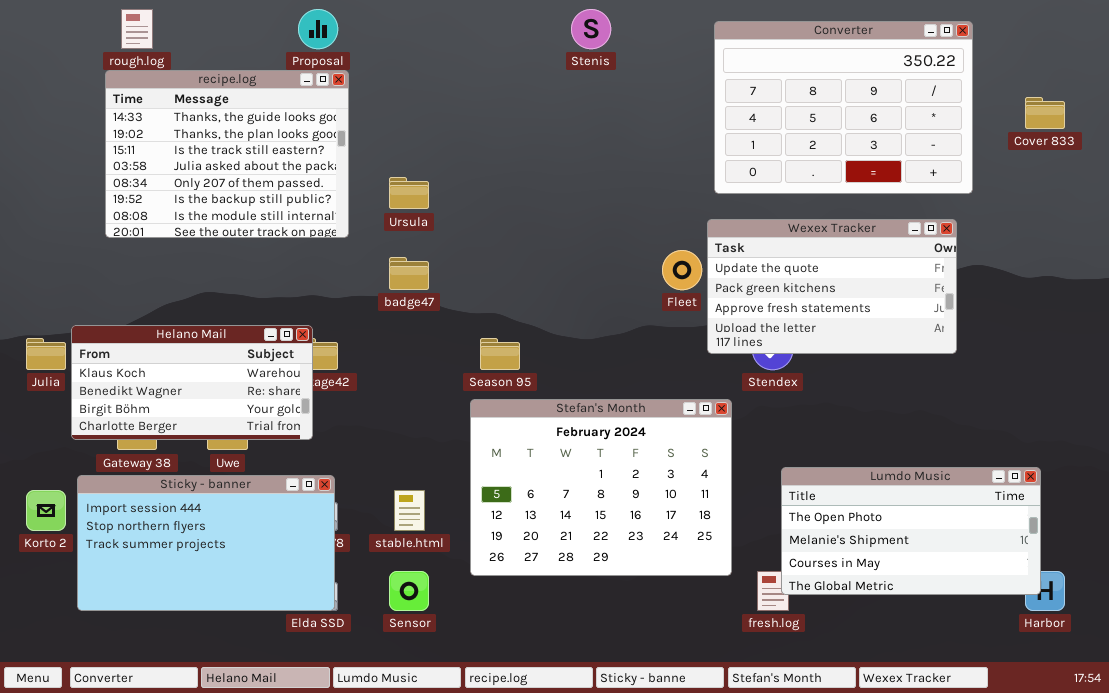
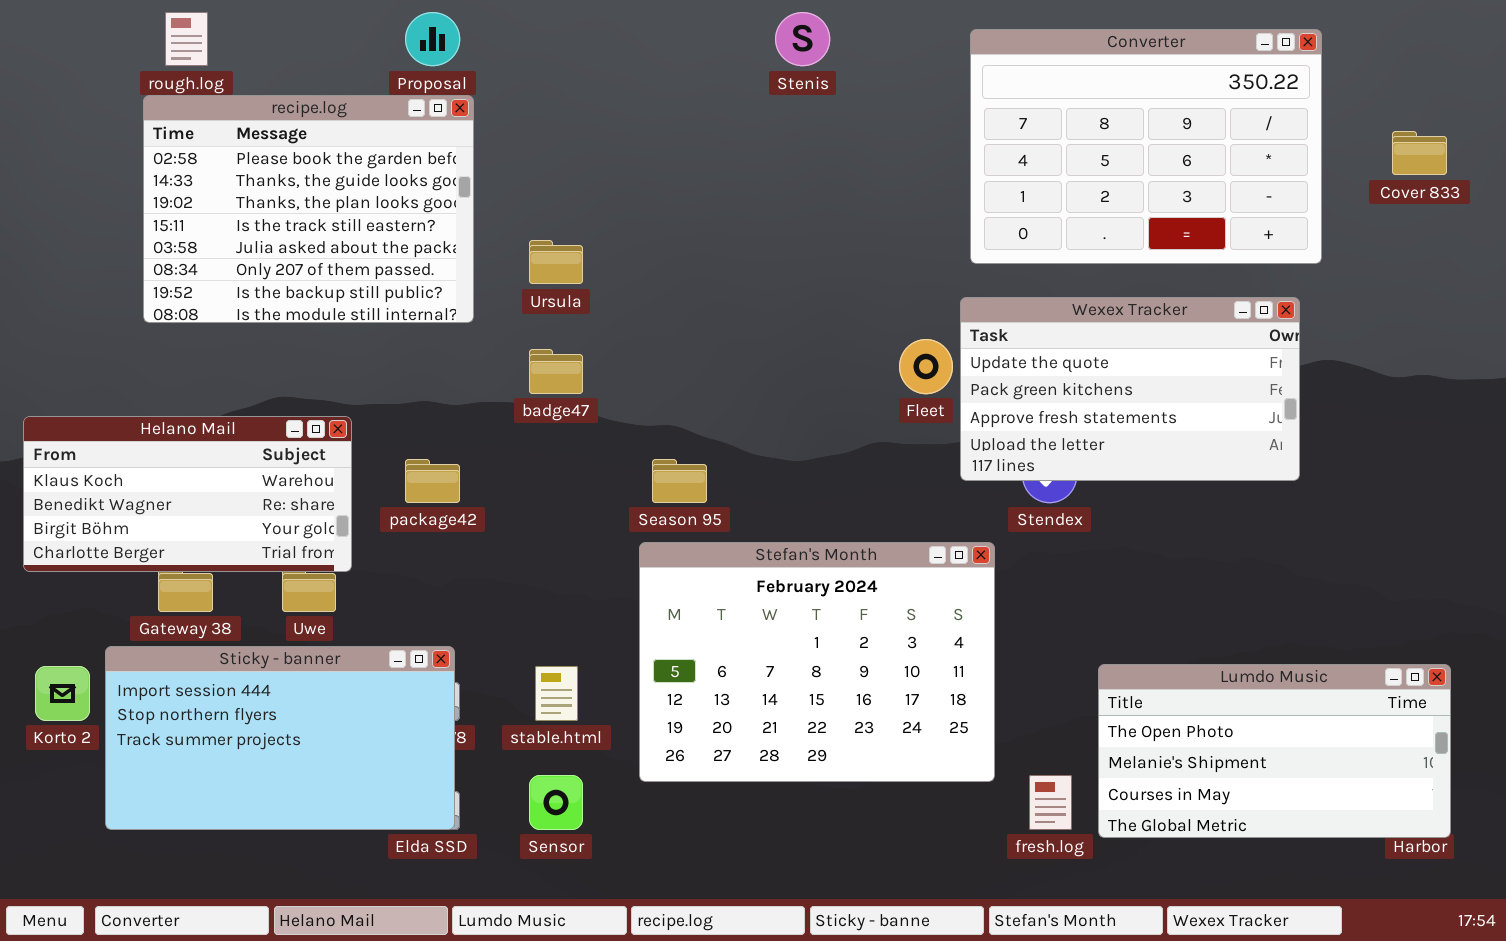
recipe.log: [105,70,349,238] -> [143,95,474,323], scrolled up 1 row
Helano Mail: [71,325,313,440] -> [23,416,352,572], moved
Lumdo Music: [781,467,1041,595] -> [1098,664,1451,838], moved

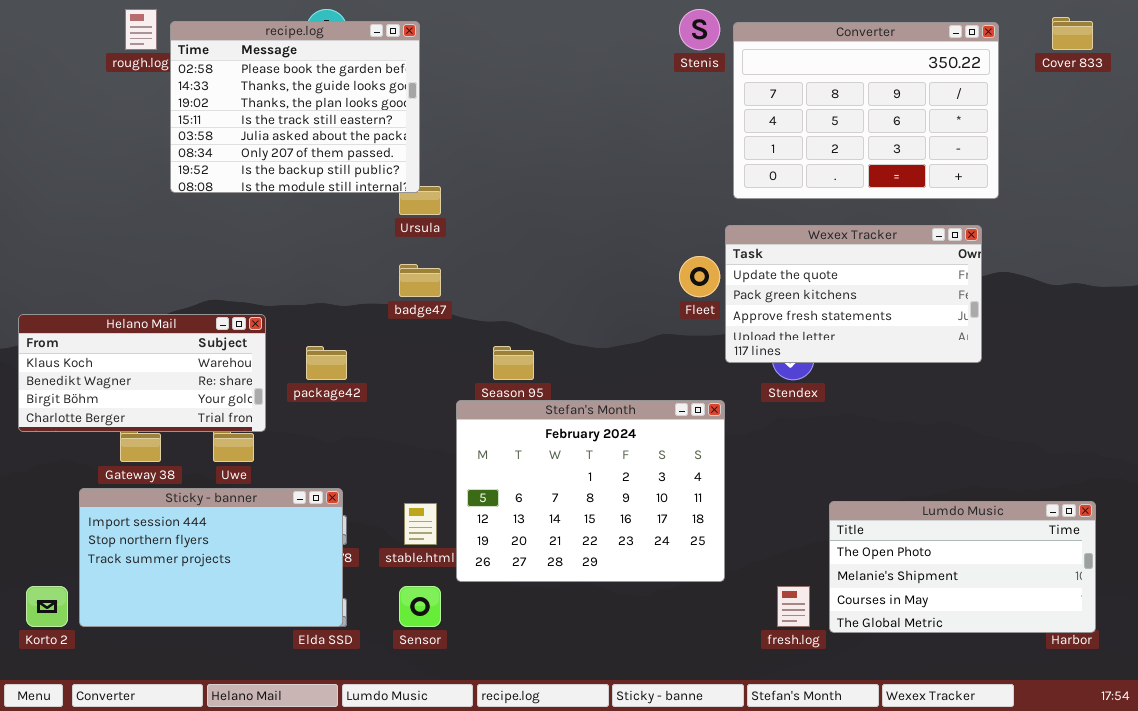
Stenis: [775,12,830,66] -> [679,9,720,50], moved
recipe.log: [143,95,474,323] -> [170,21,420,193], moved
Cover 833: [1392,131,1447,175] -> [1052,17,1093,50], moved
Stefan's Month: [639,542,995,782] -> [456,400,725,582], moved
Korto 2: [35,666,90,721] -> [26,586,68,627], moved

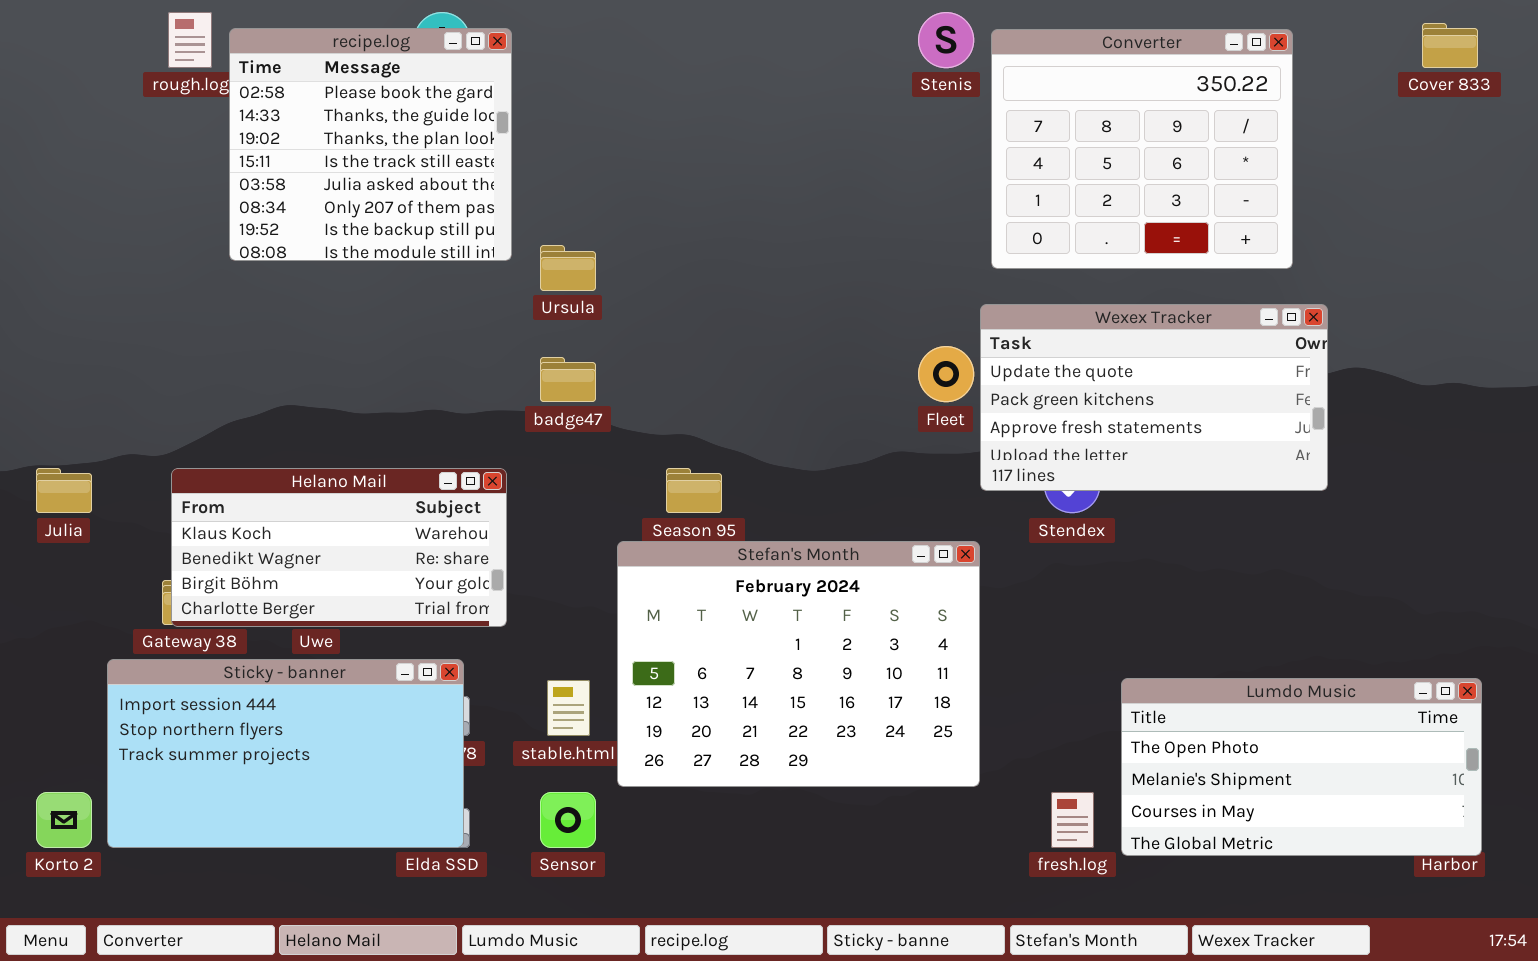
recipe.log: [170,21,420,193] -> [229,28,512,261], resized
Converter: [733,22,999,199] -> [991,29,1293,269], resized
Helano Mail: [18,314,266,432] -> [171,468,507,627], moved

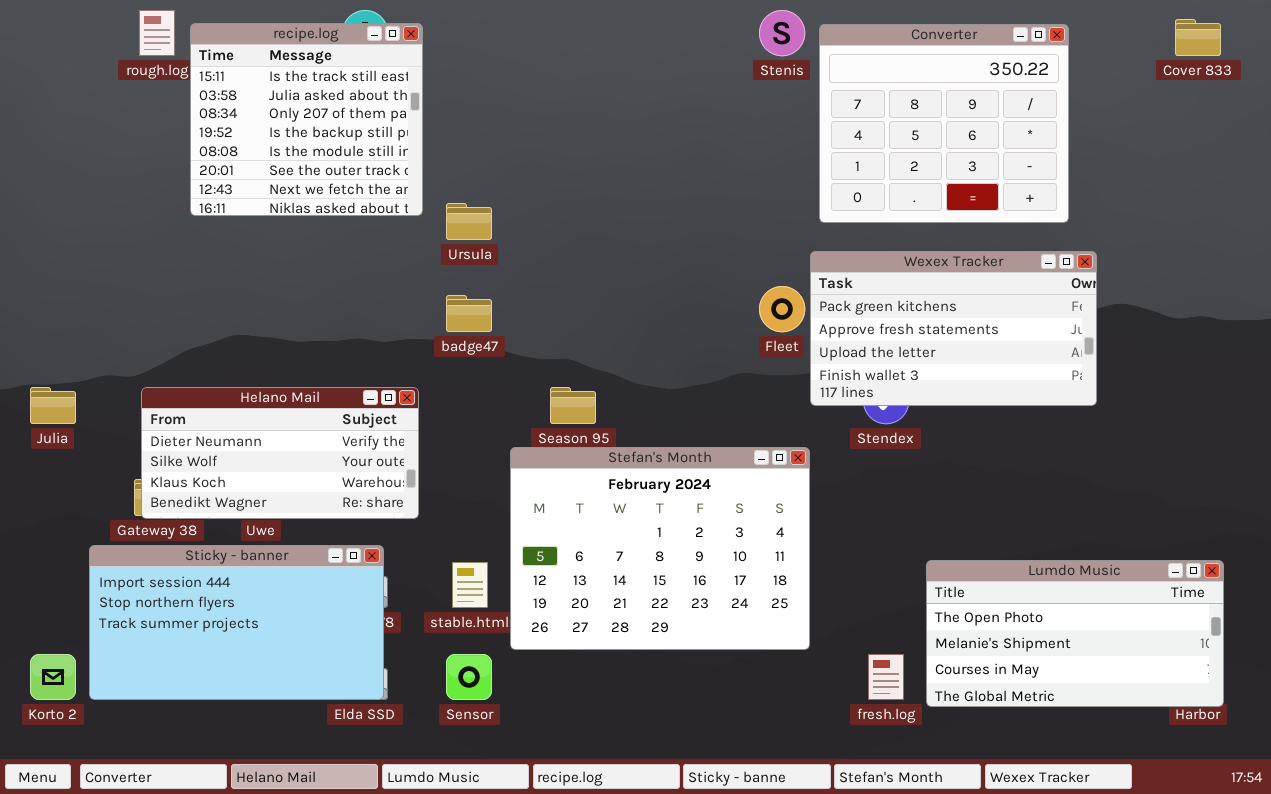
recipe.log: [229,28,512,261] -> [190,23,423,216], scrolled down 3 rows
Wexex Tracker: [980,304,1328,491] -> [810,251,1097,406], scrolled down 1 row
Helano Mail: [171,468,507,627] -> [141,387,419,519], scrolled up 2 rows

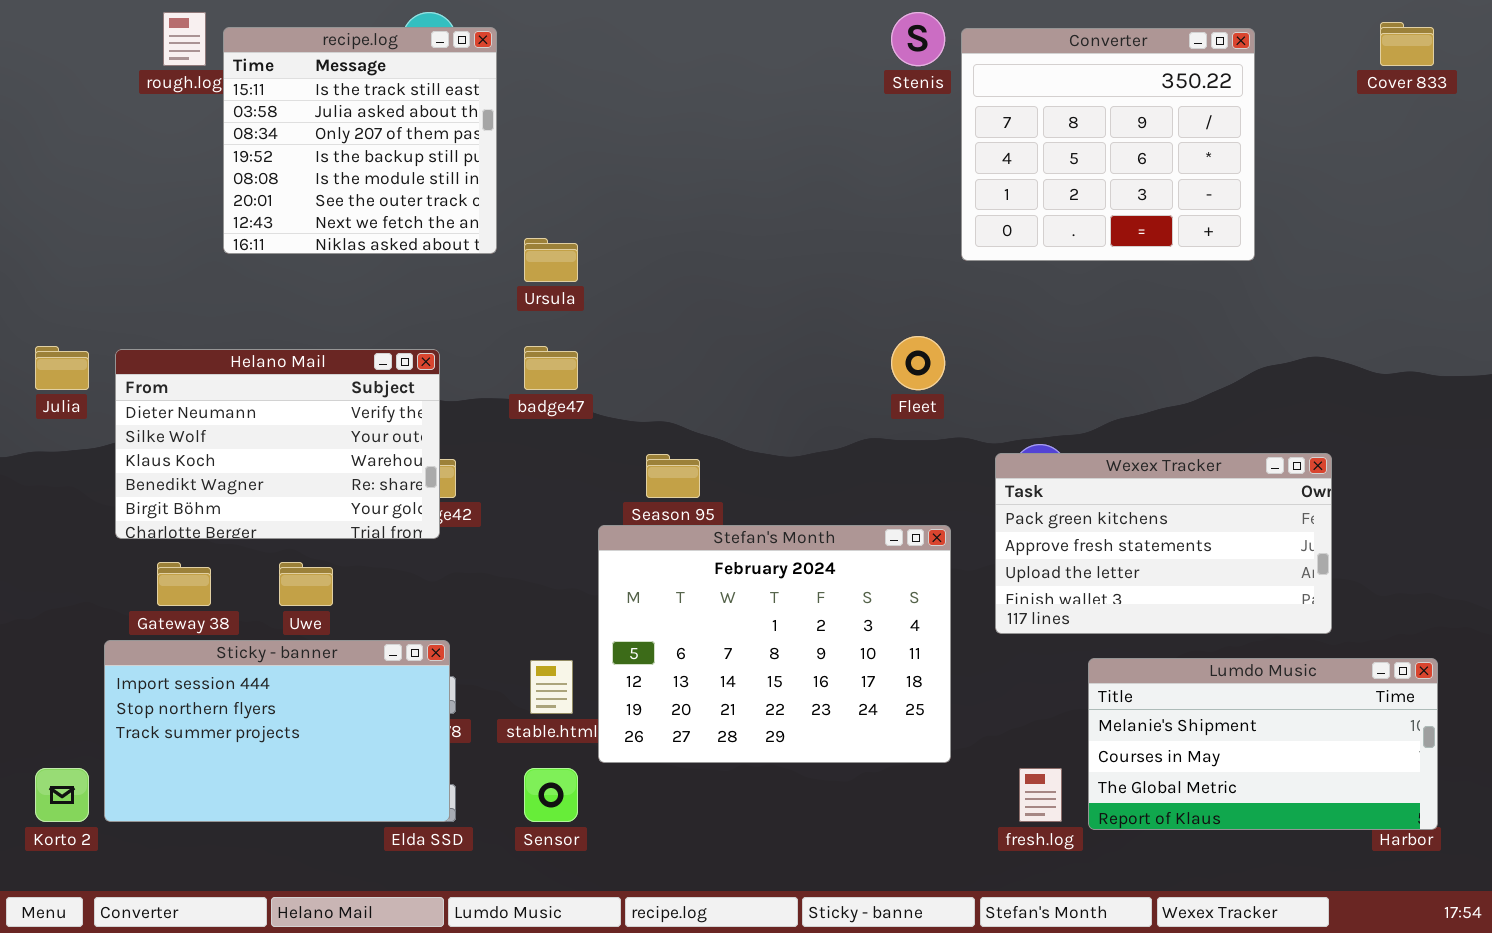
Wexex Tracker: [810,251,1097,406] -> [995,453,1332,634], moved
Julia: [30,387,76,424] -> [35,346,89,390], moved
Helano Mail: [141,387,419,519] -> [115,349,440,539], moved, resized
Lumdo Music: [926,560,1224,707] -> [1088,658,1438,830], scrolled down 1 row

